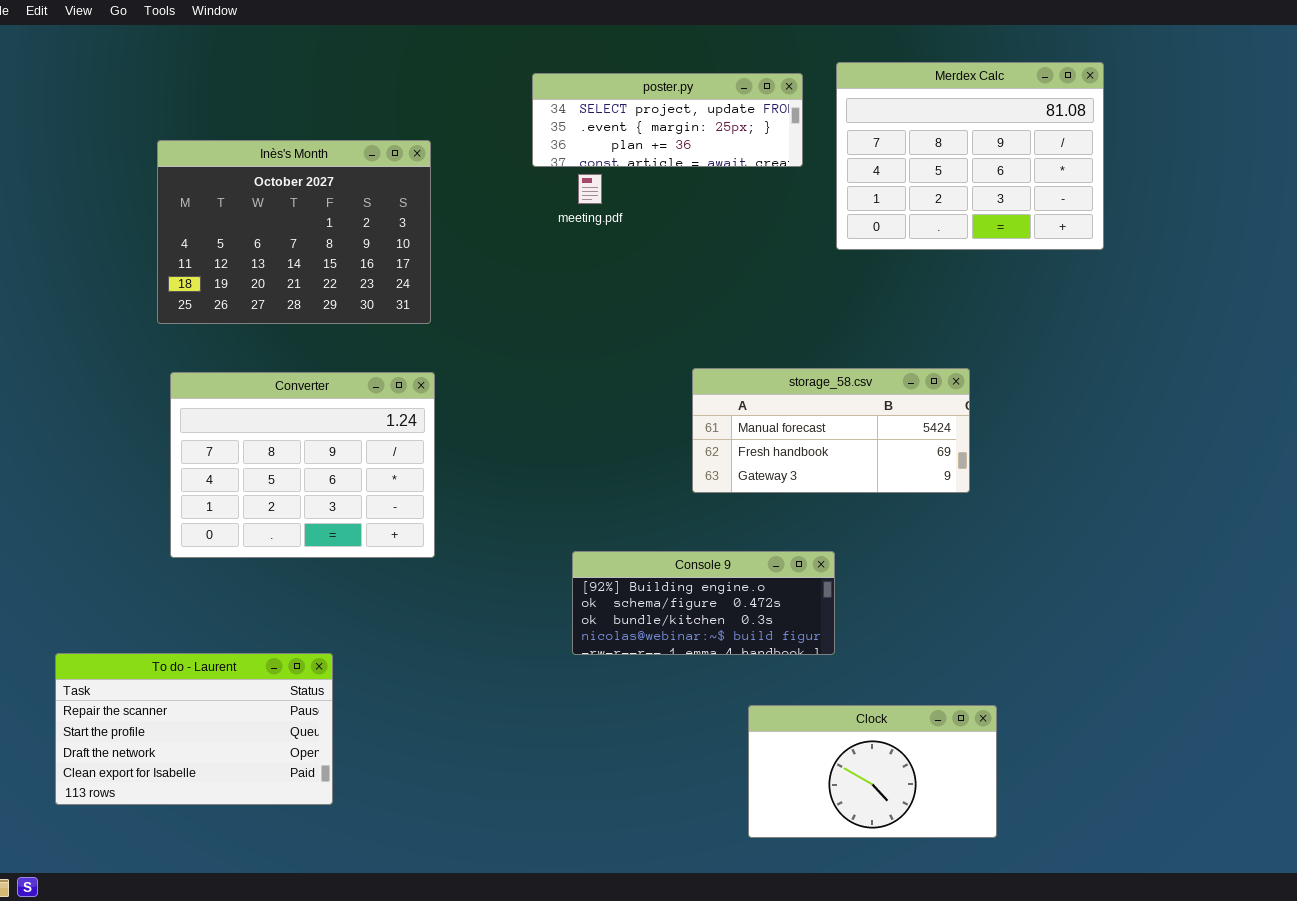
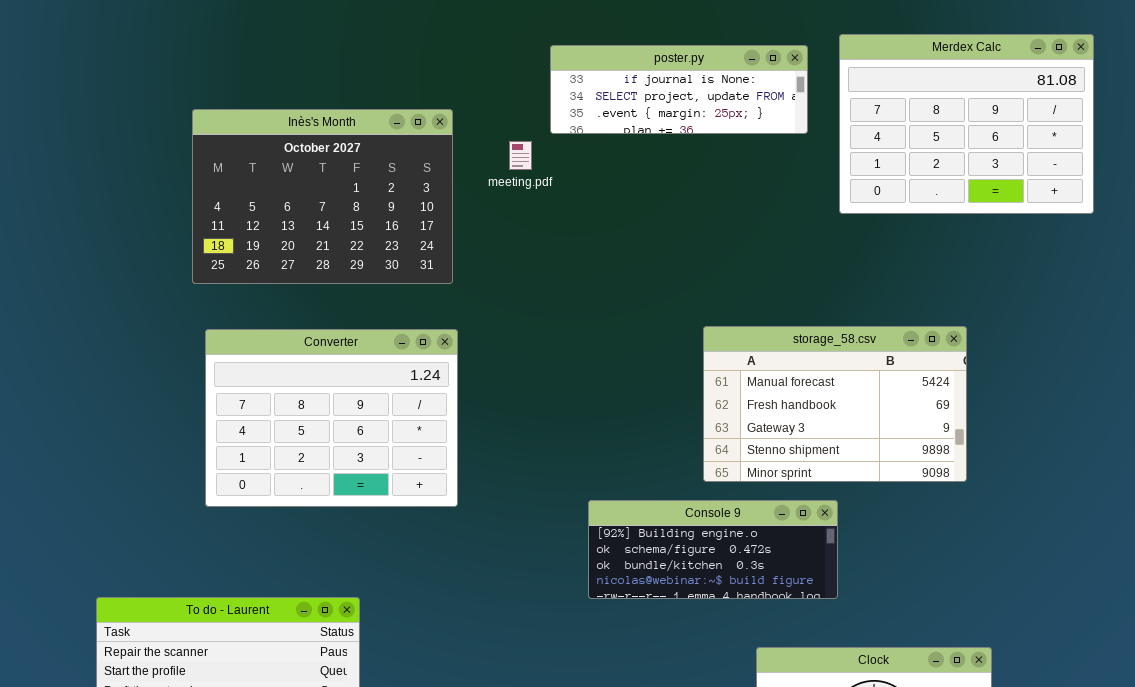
poster.py: [532,73,803,167] -> [550,45,808,134], scrolled up 1 row
meeting.pdf: [578,174,602,204] -> [509,141,532,170], moved
storage_58.csv: [692,368,970,493] -> [703,326,967,482], resized

